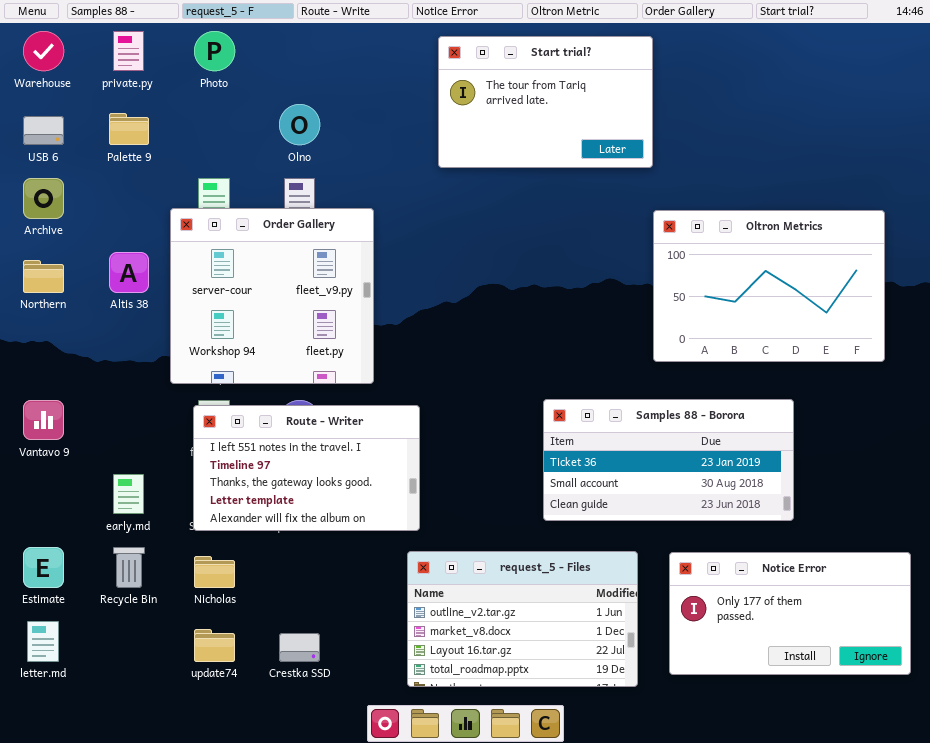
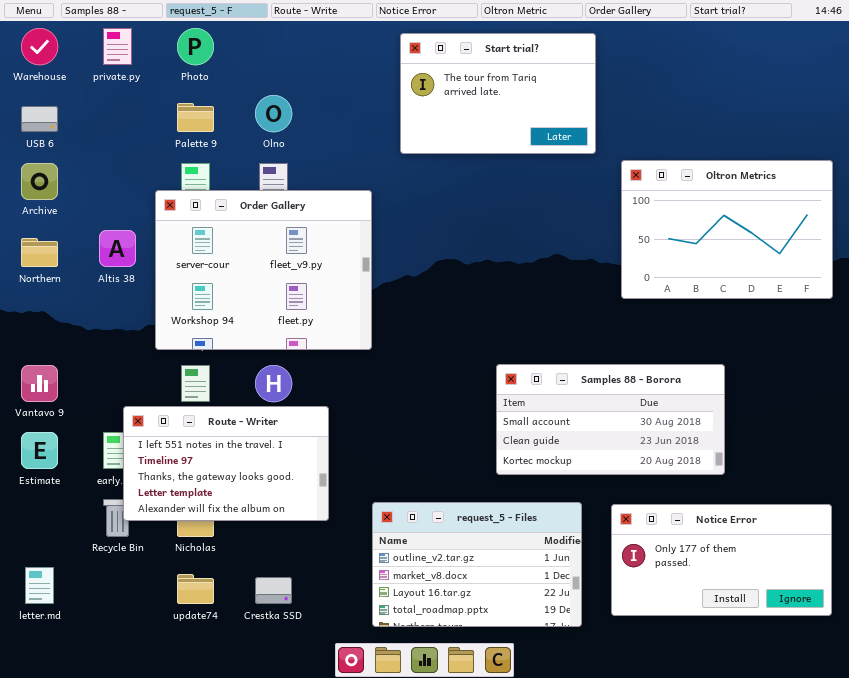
Palette 9: [109,113,149,145] -> [177,103,214,132], moved
Order Gallery: [170,208,374,384] -> [155,190,372,350], resized
Oltron Metrics: [653,210,885,362] -> [621,160,833,299], moved
Samples 88 - Borora: [543,399,794,521] -> [496,364,725,475], scrolled down 1 row
Route - Writer: [193,405,420,531] -> [123,406,329,521], moved
Estimate: [23,547,64,588] -> [21,432,58,469], moved

